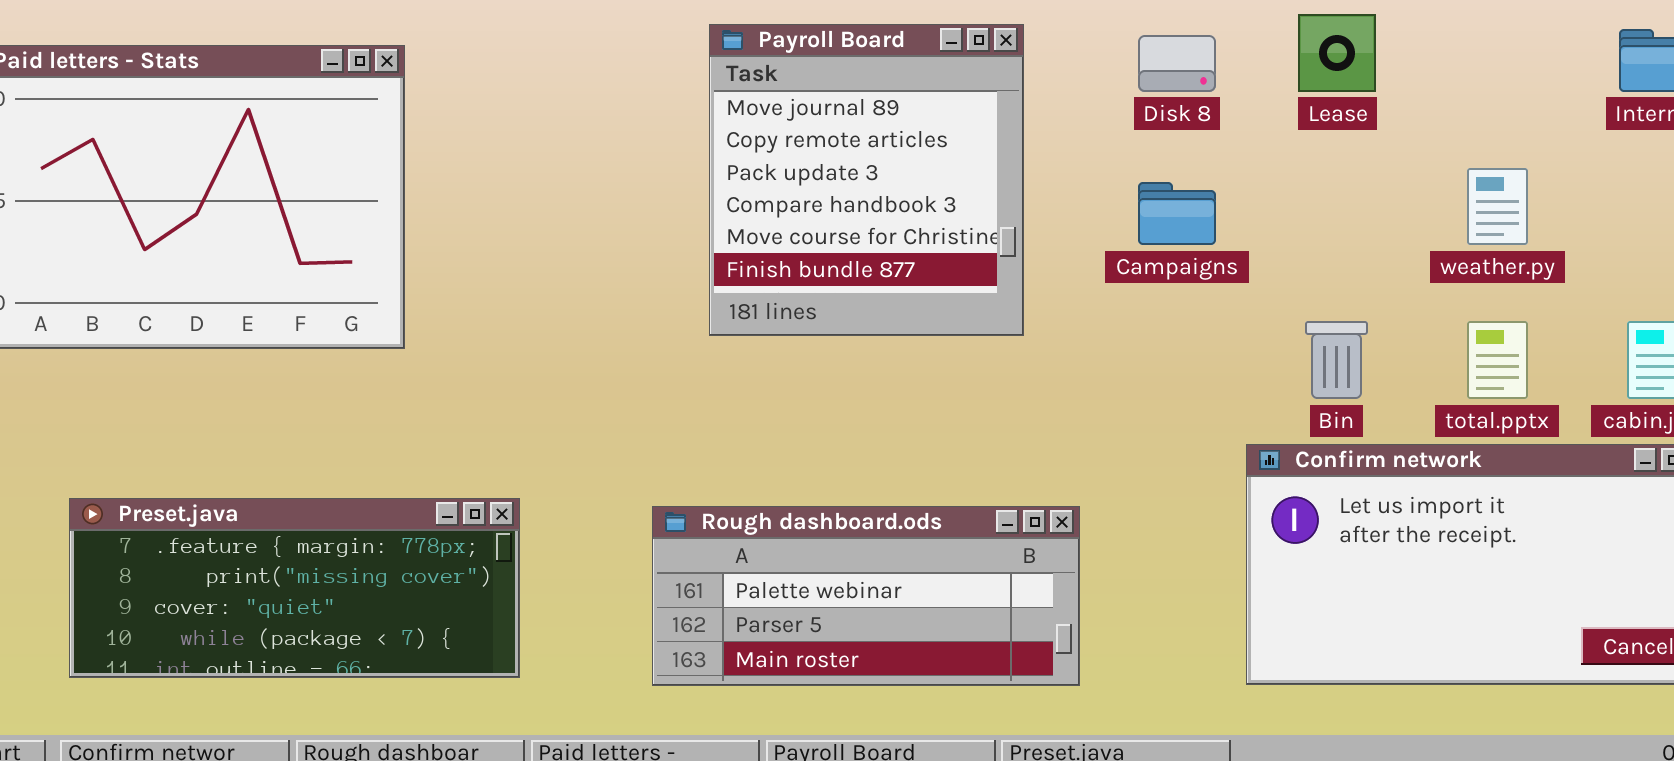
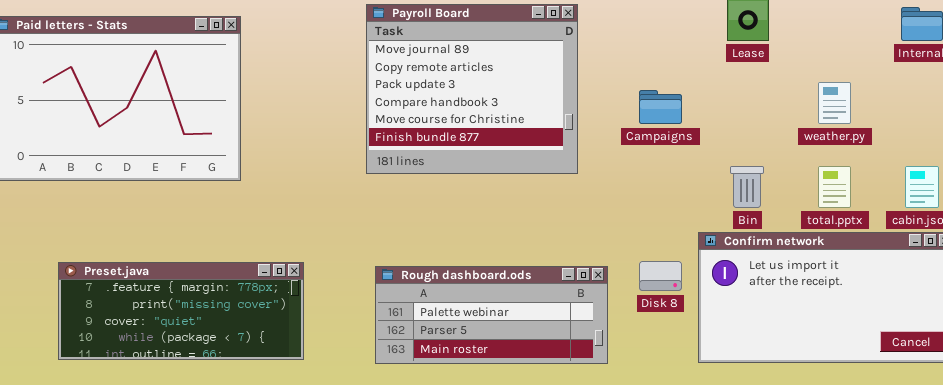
Payroll Board: [709,24,1024,336] -> [366,4,578,174], resized
Disk 8: [1138,35,1216,92] -> [639,261,682,291], moved

